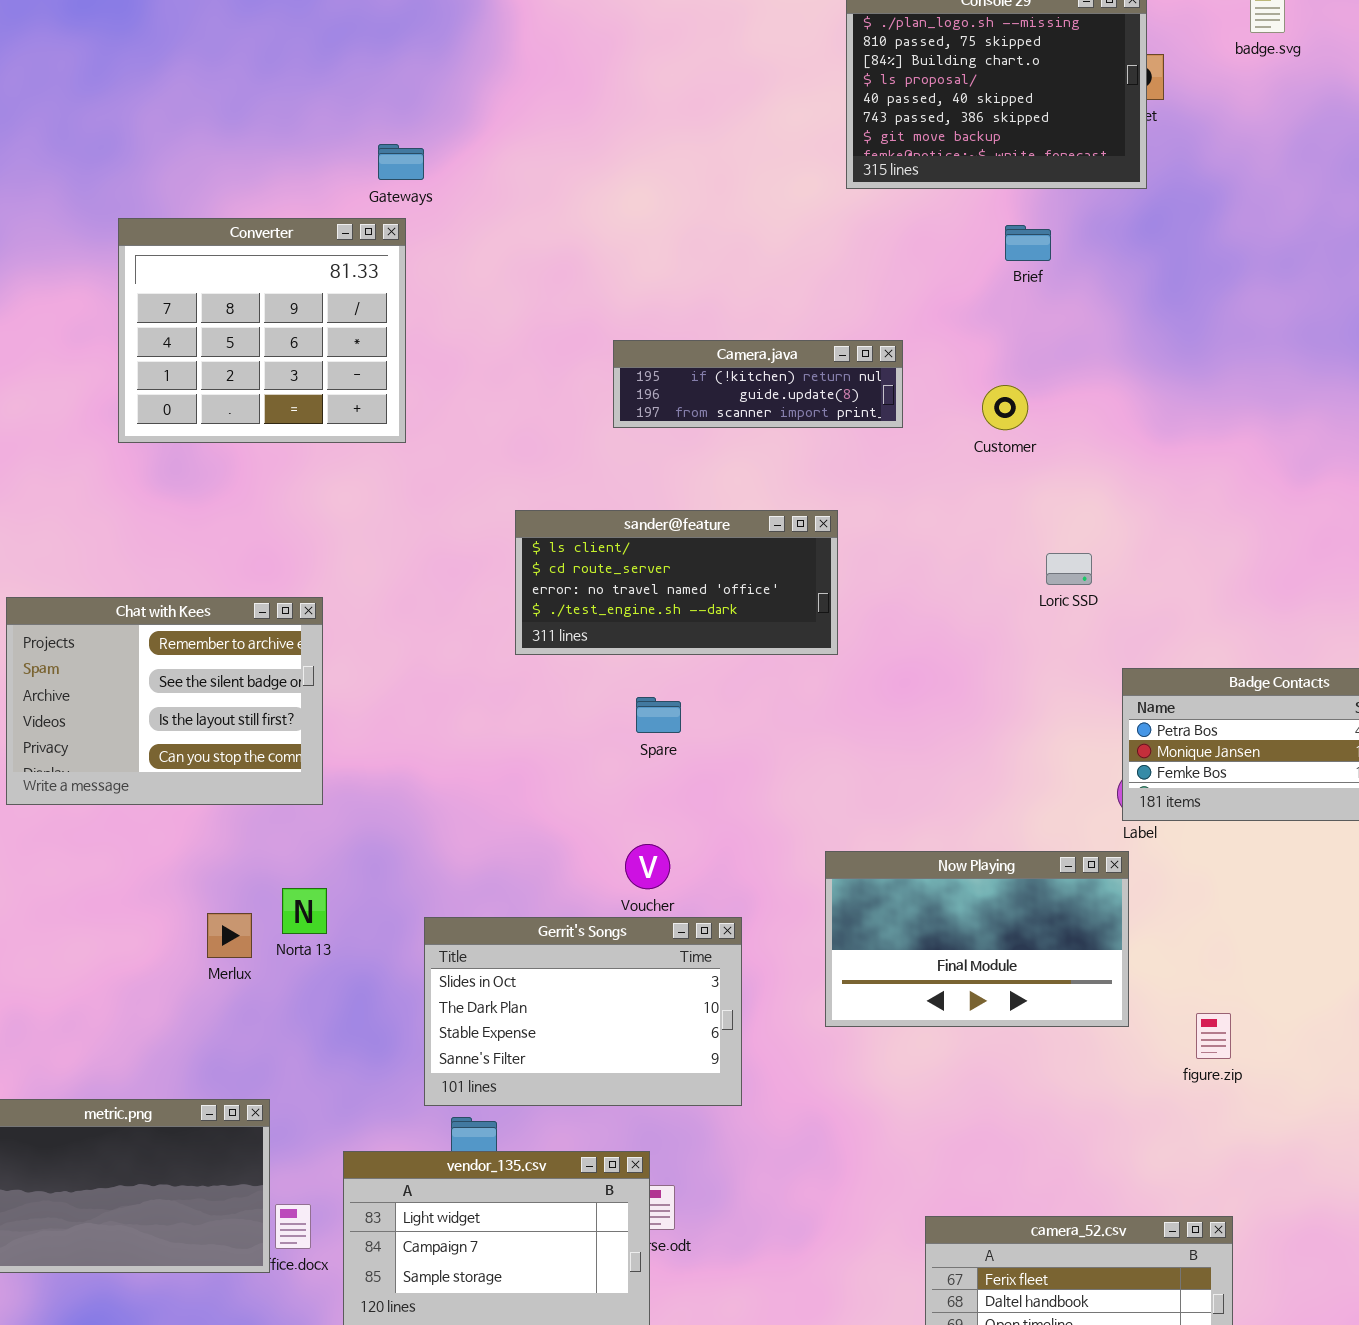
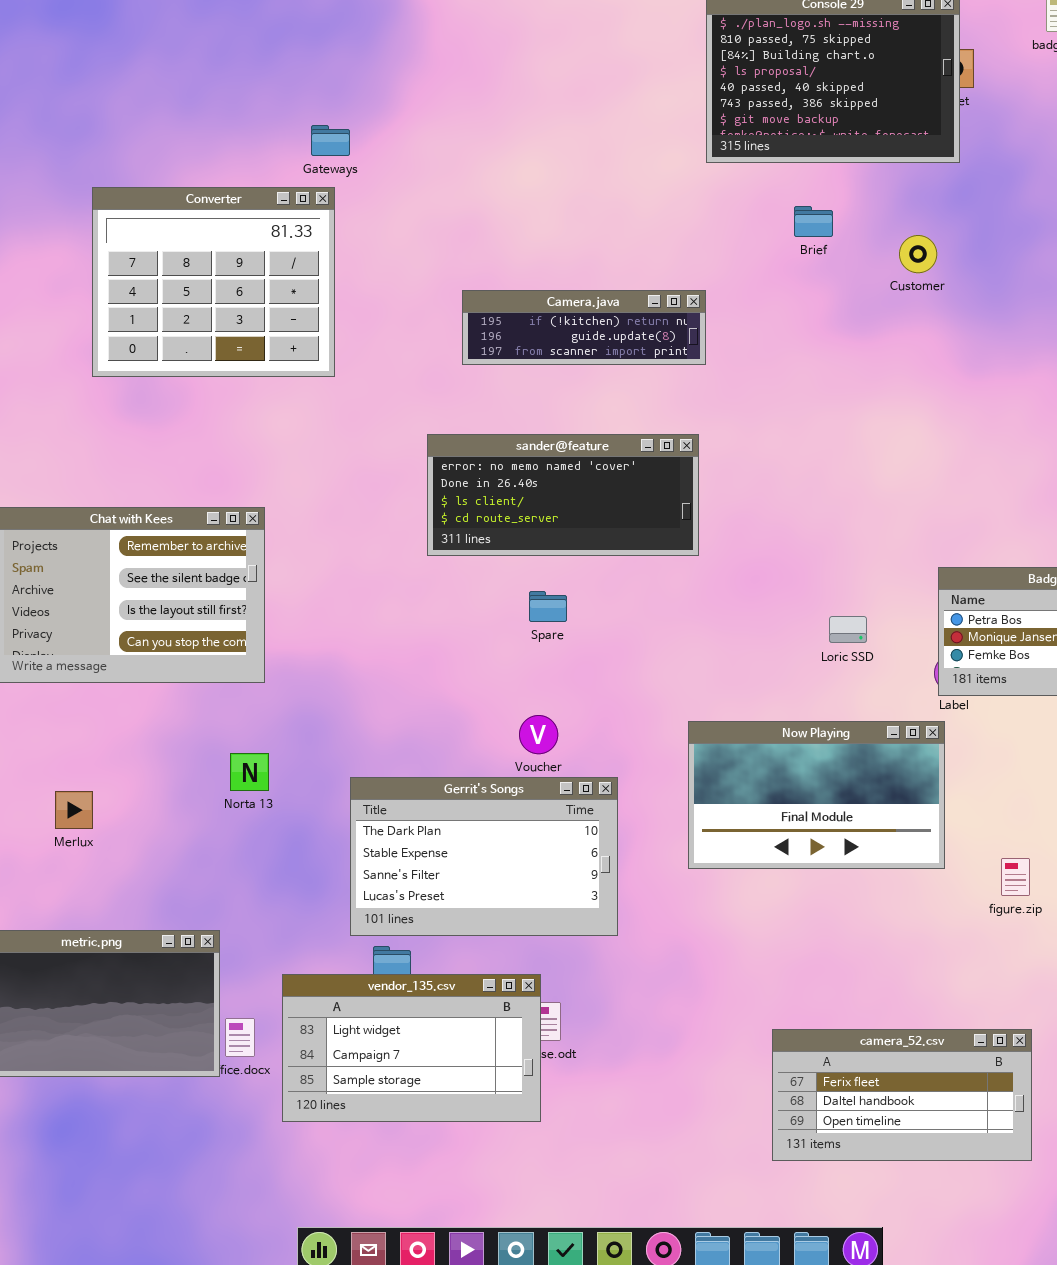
Brief: [1005,225,1051,261] -> [794,206,833,237], moved
Camera.java: [613,340,903,428] -> [462,290,706,365], moved
Customer: [982,385,1028,430] -> [899,235,937,273], moved
sander@feature: [515,510,838,655] -> [427,434,699,556], scrolled up 2 rows
Loric SSD: [1046,553,1092,585] -> [829,616,867,643], moved
Merlux: [207,913,252,958] -> [55,791,93,829], moved
Gerrit's Songs: [424,917,742,1106] -> [350,777,618,936], scrolled down 1 row

